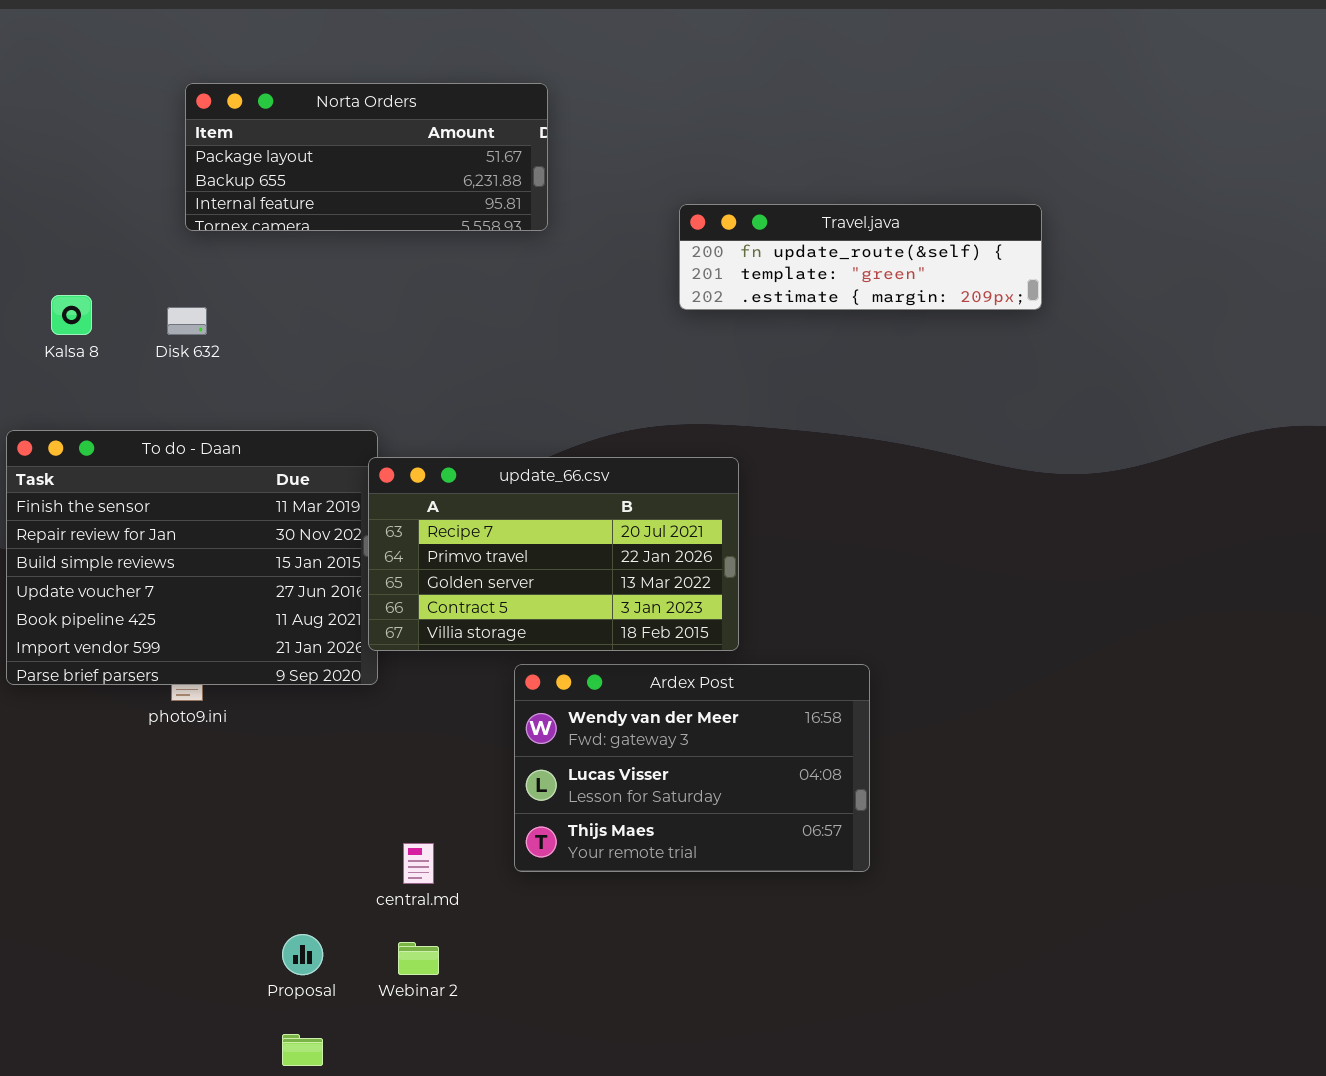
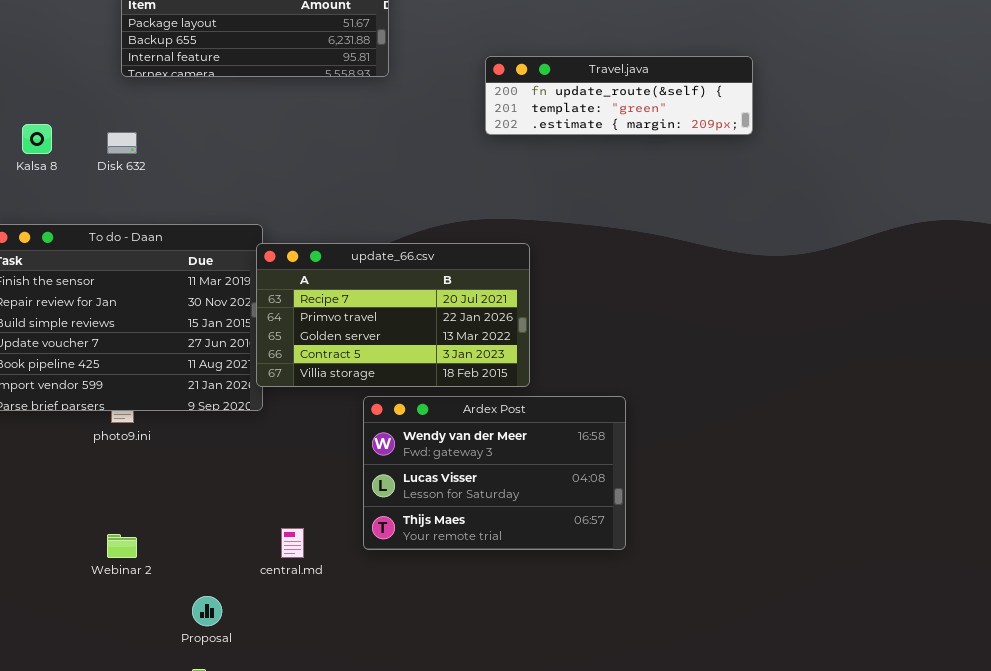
Webinar 2: [398,942,439,975] -> [107,534,137,558], moved

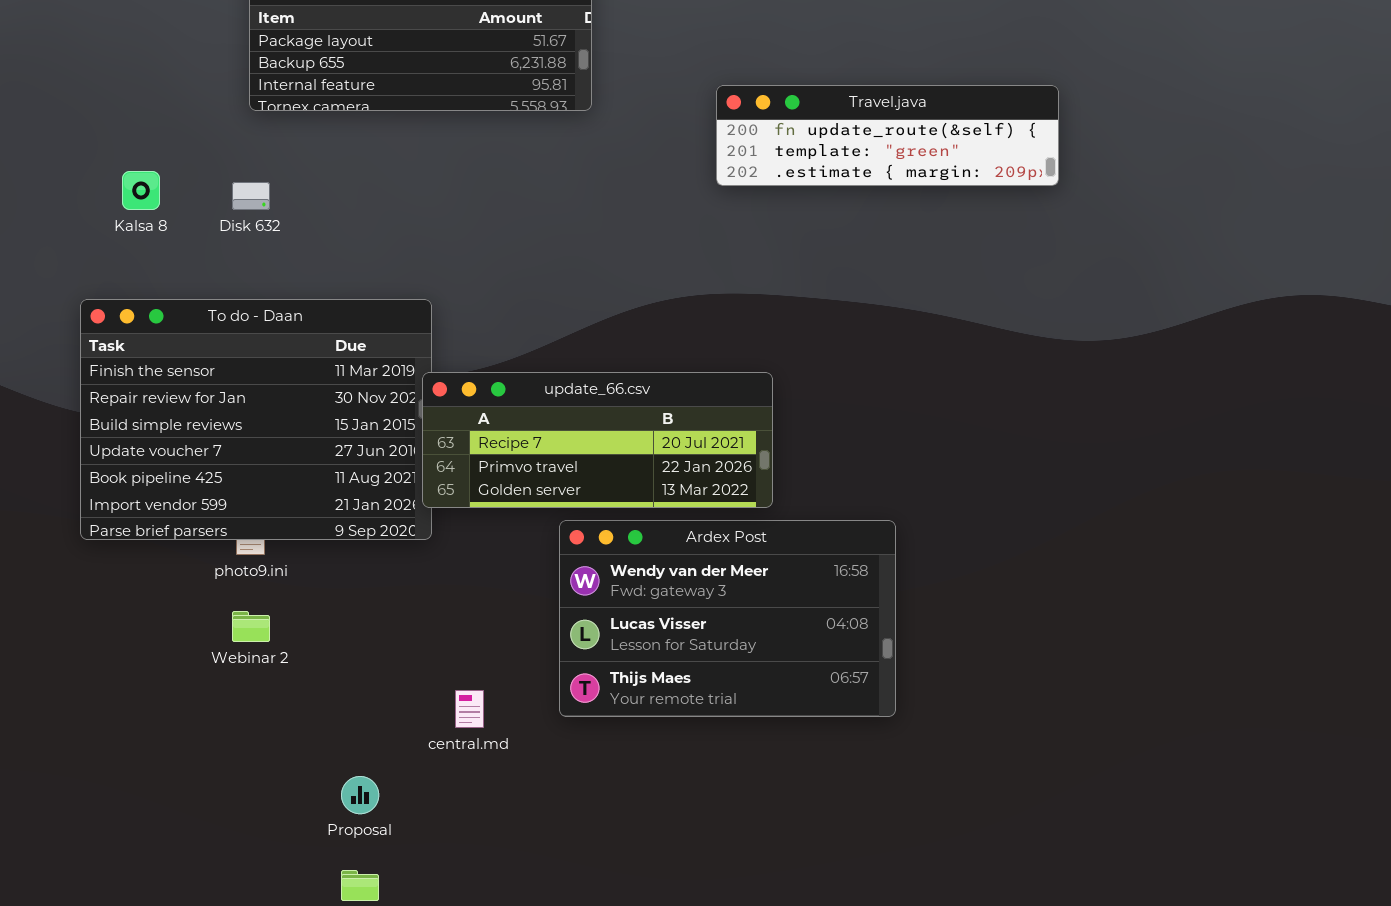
update_66.csv: [256,243,530,387] -> [422,372,773,508], resized
Webinar 2: [107,534,137,558] -> [232,611,270,642], moved

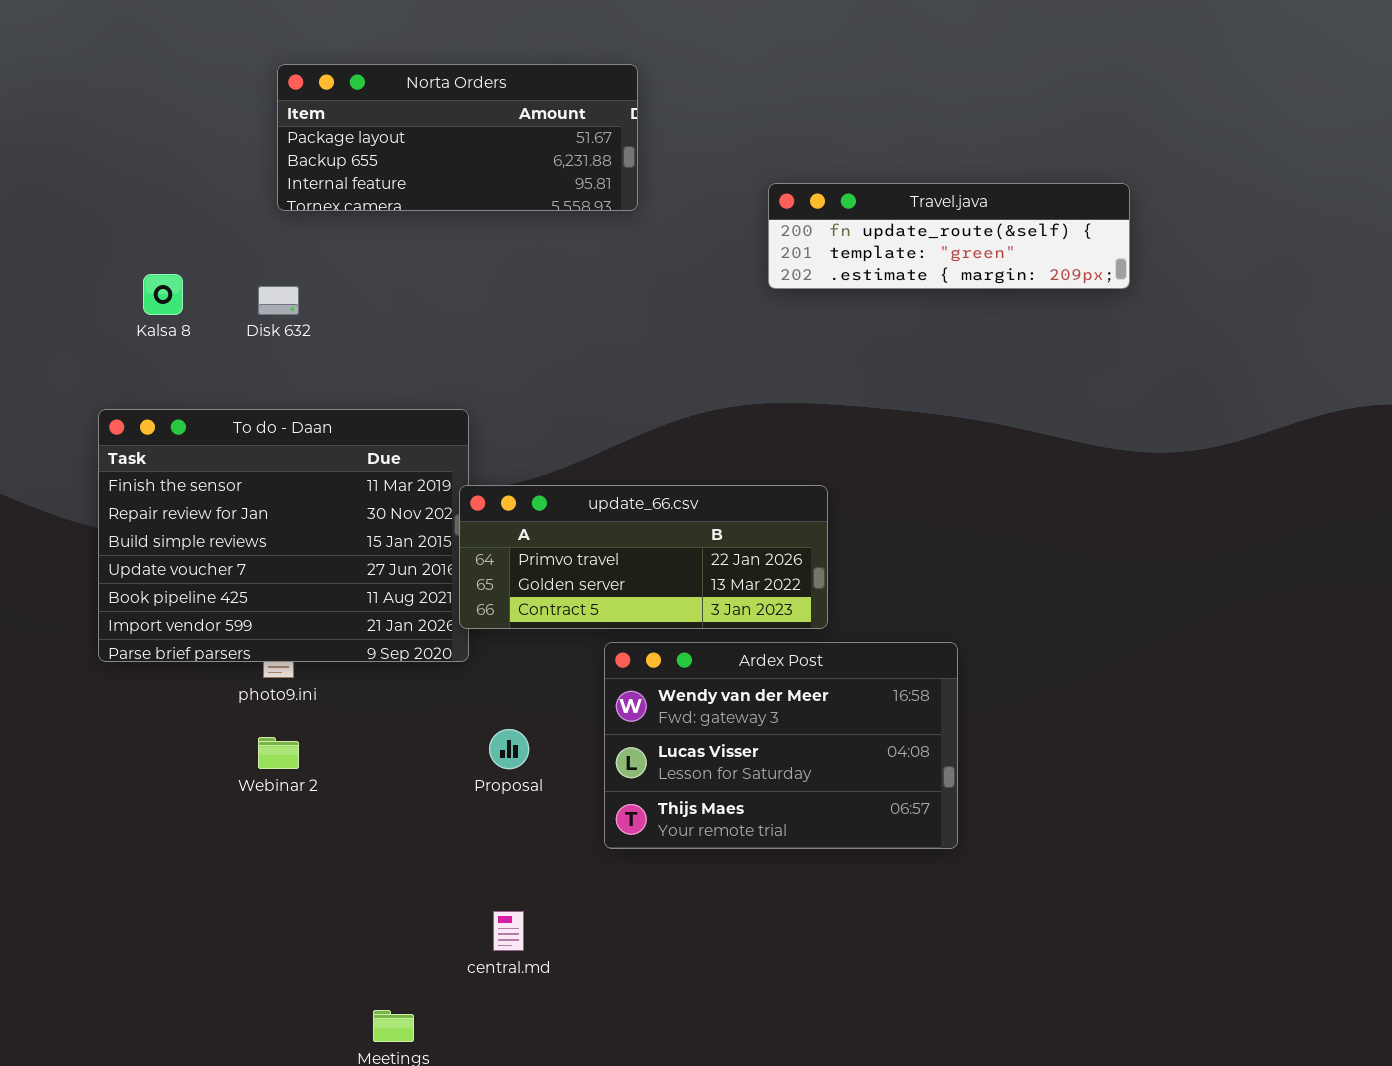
update_66.csv: [422,372,773,508] -> [459,485,828,629], scrolled down 1 row
central.md: [455,690,484,728] -> [493,911,524,951], moved
Proposal: [341,776,379,814] -> [489,729,529,769], moved

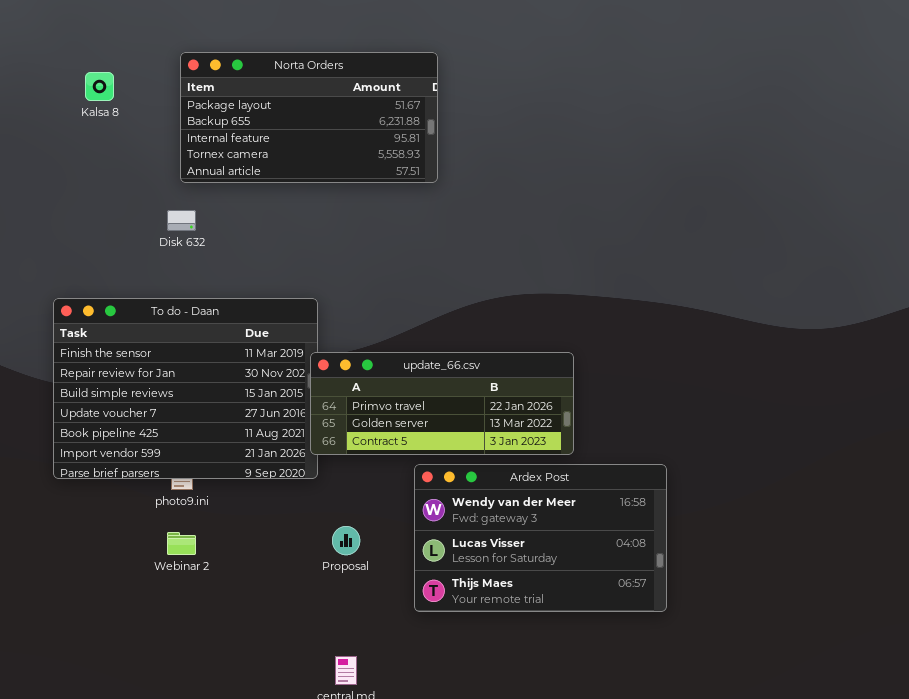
Norta Orders: [277,64,638,211] -> [180,52,438,183], resized
Travel.java: [768,183,1130,289] -> none, closed
Kalsa 8: [143,274,183,315] -> [85,72,114,101], moved

